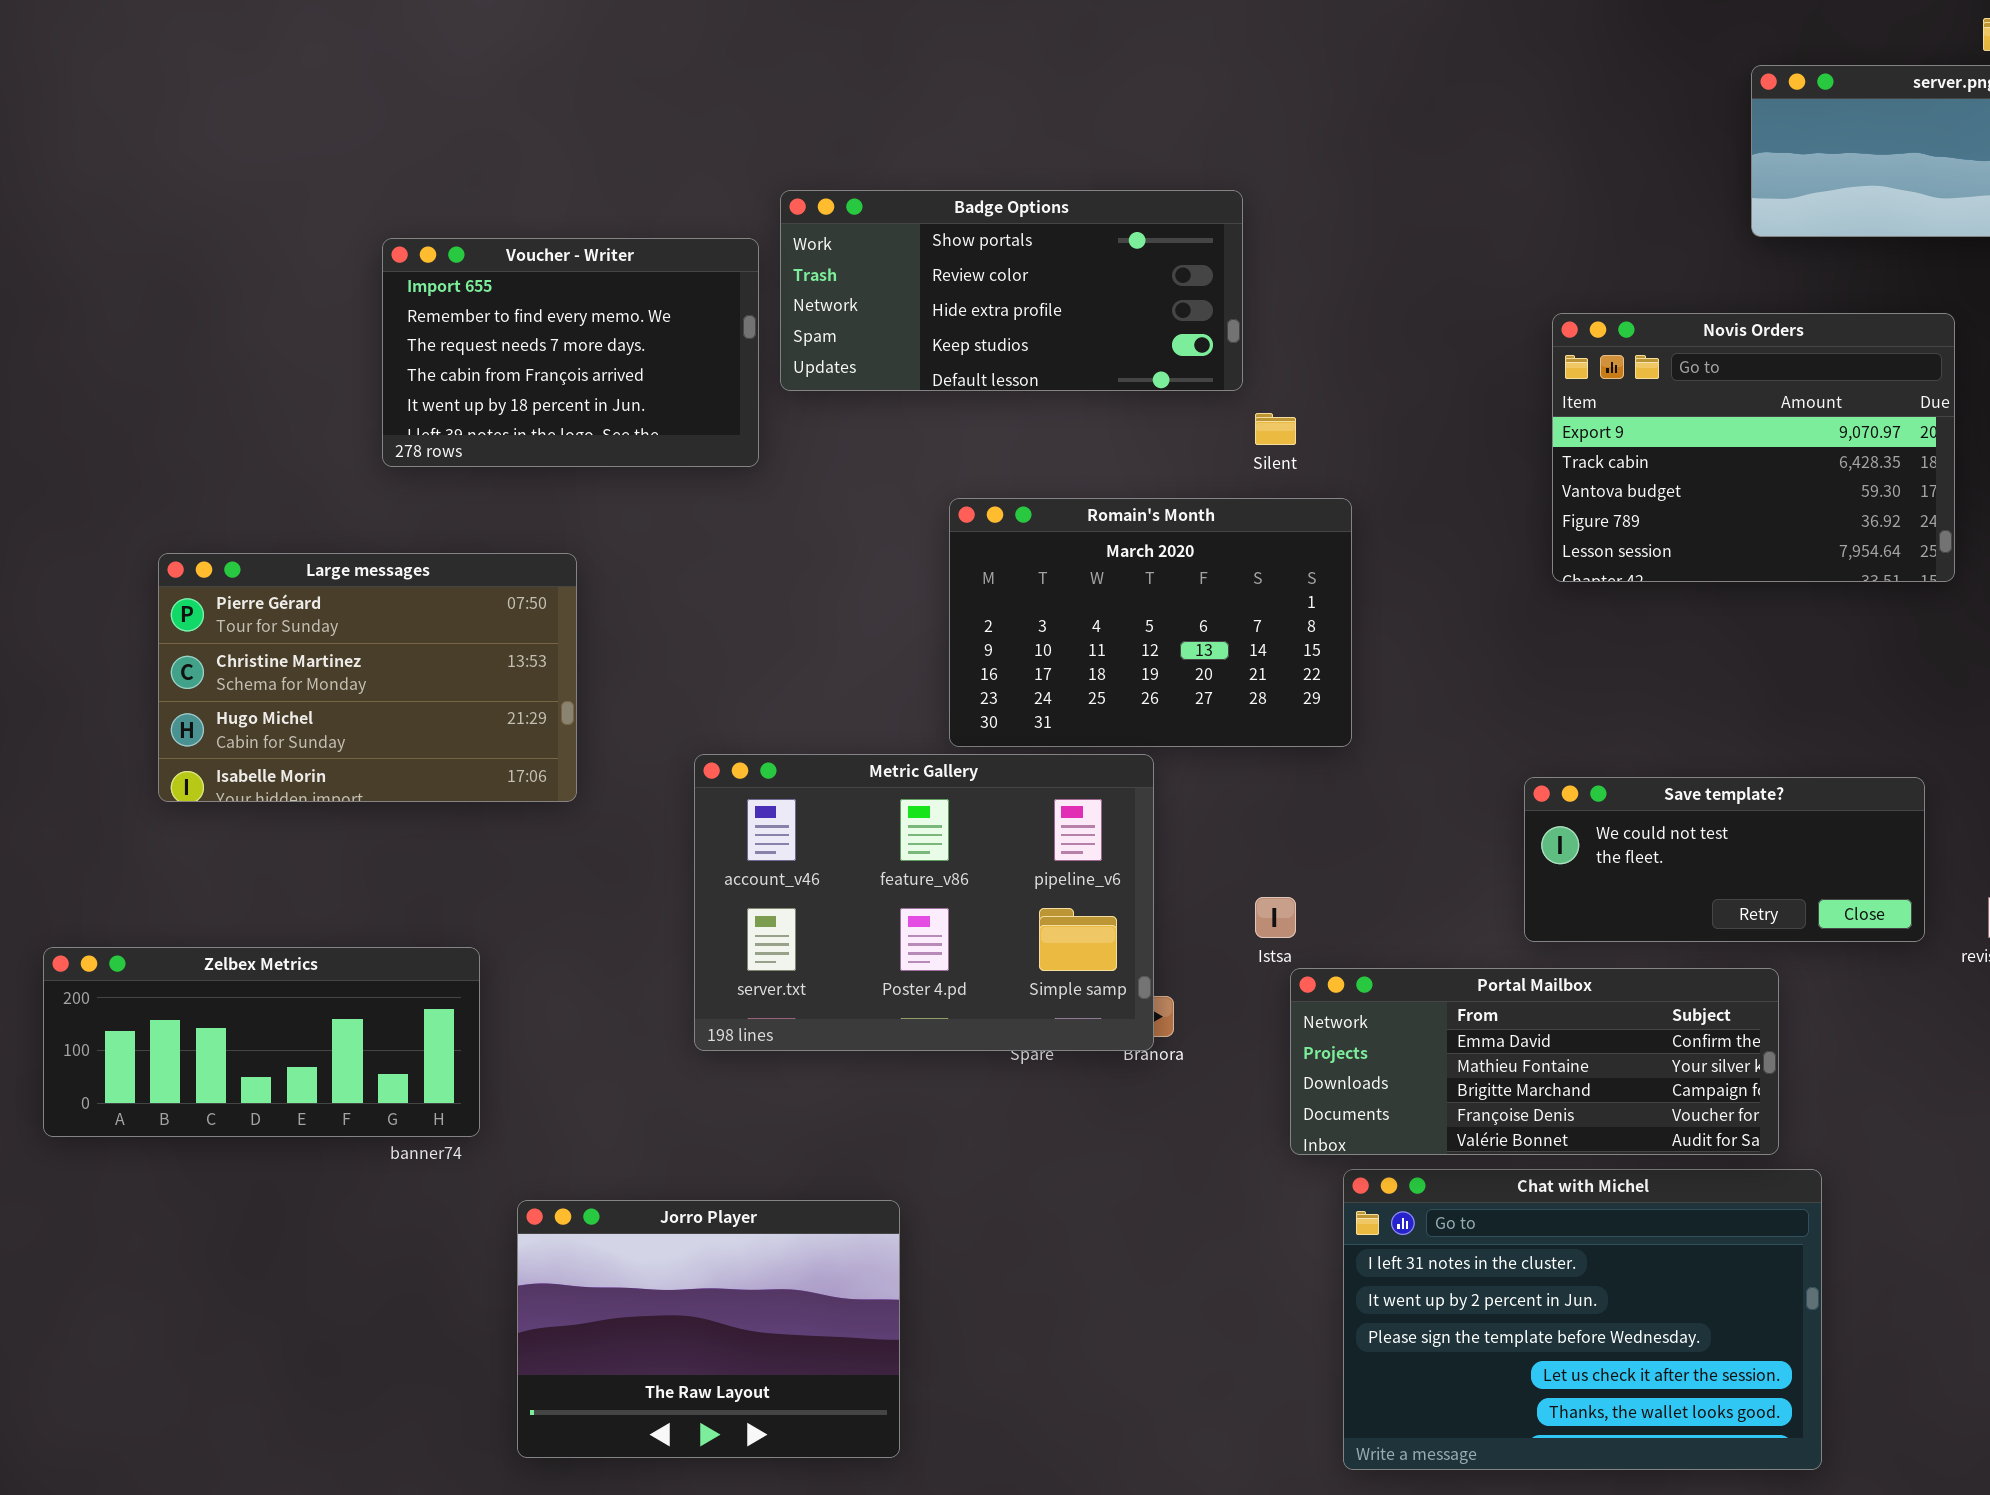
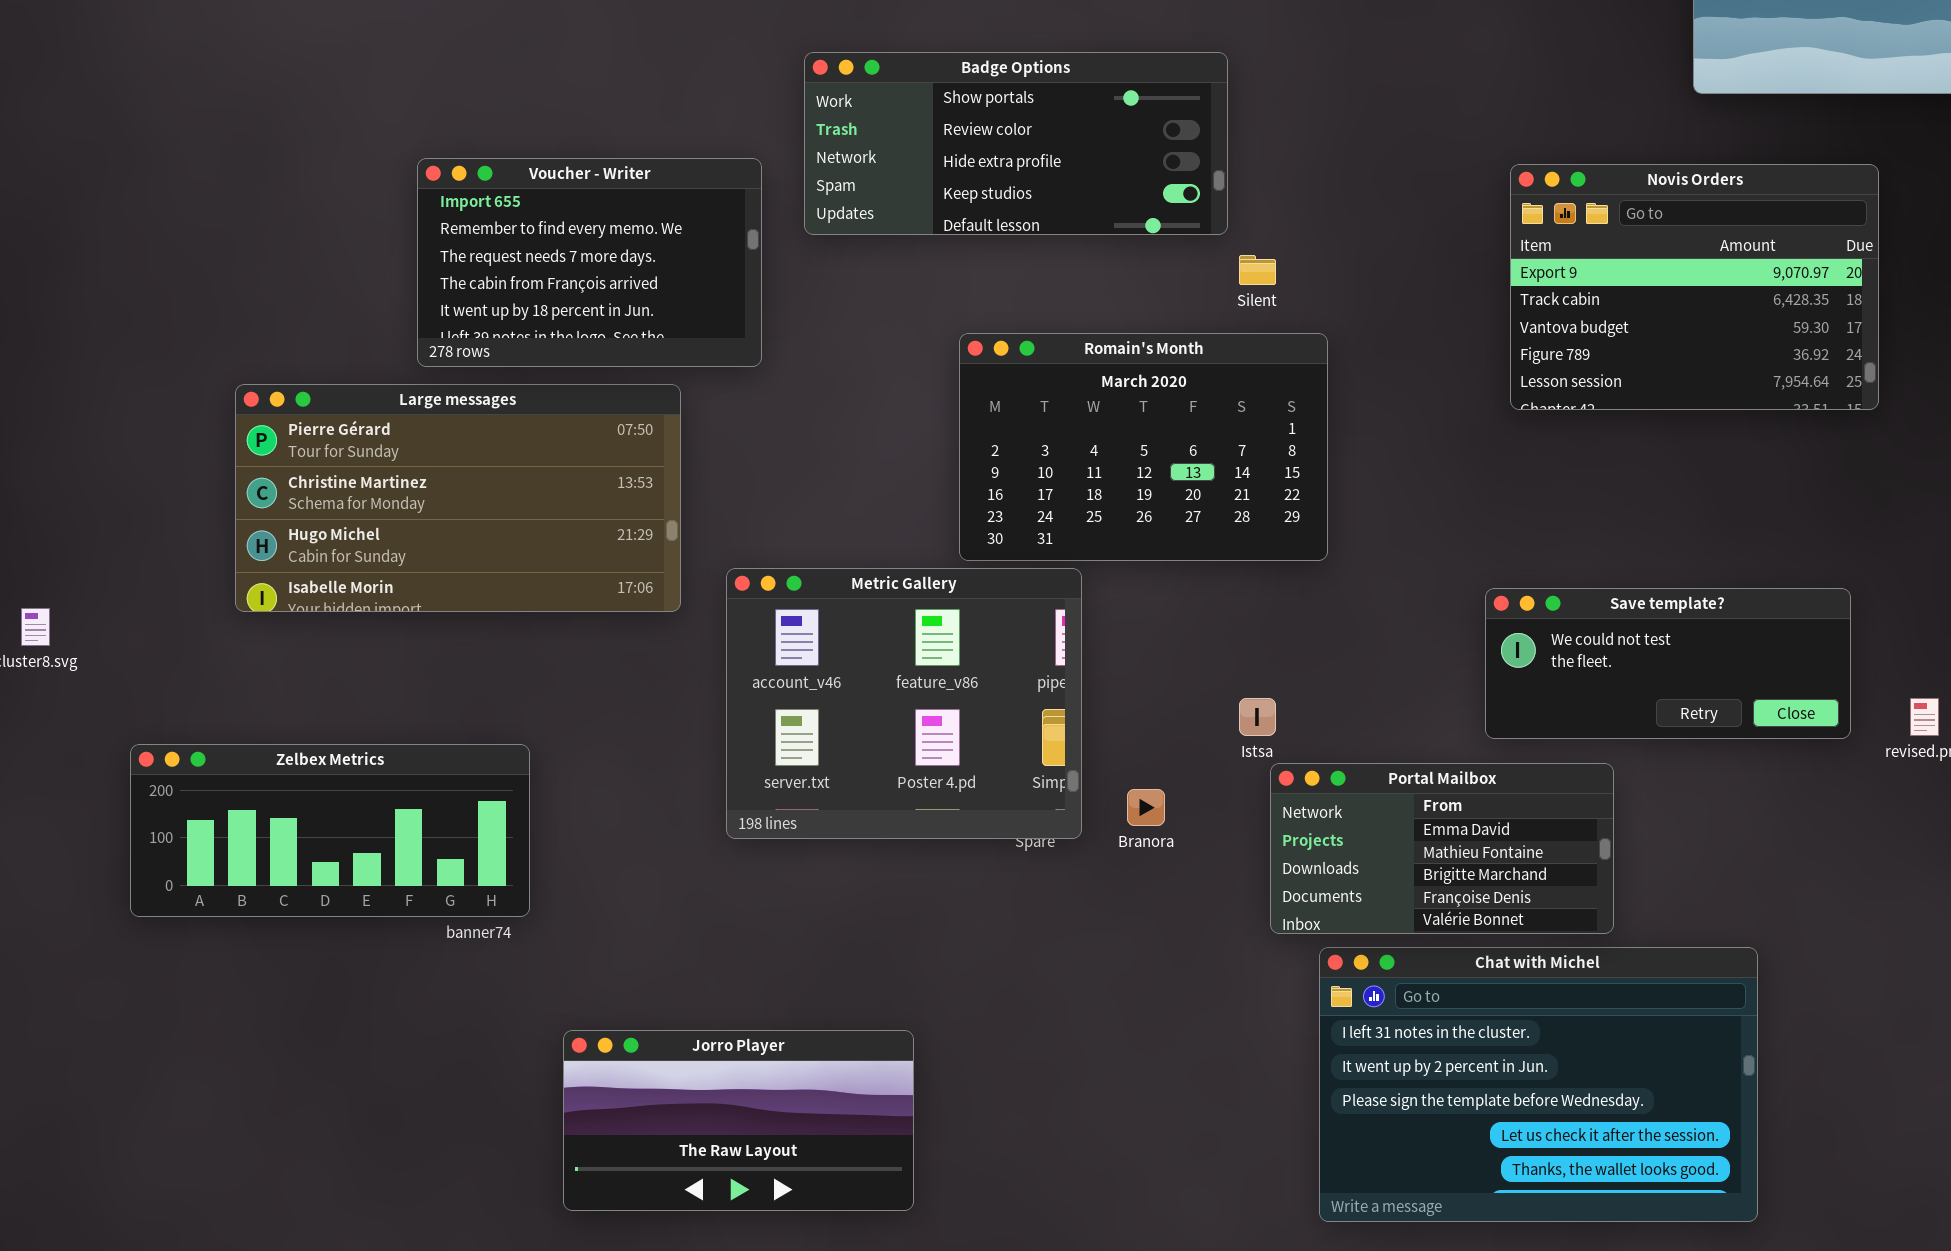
Voucher - Writer: [382,238,759,467] -> [417,158,762,367], moved
Large messages: [158,553,577,802] -> [235,384,681,612], resized
Metric Gallery: [694,754,1154,1051] -> [726,568,1082,839], resized
Portal Mailbox: [1290,968,1779,1155] -> [1270,763,1614,934], resized
Jorro Player: [517,1200,900,1458] -> [563,1030,914,1211], resized

